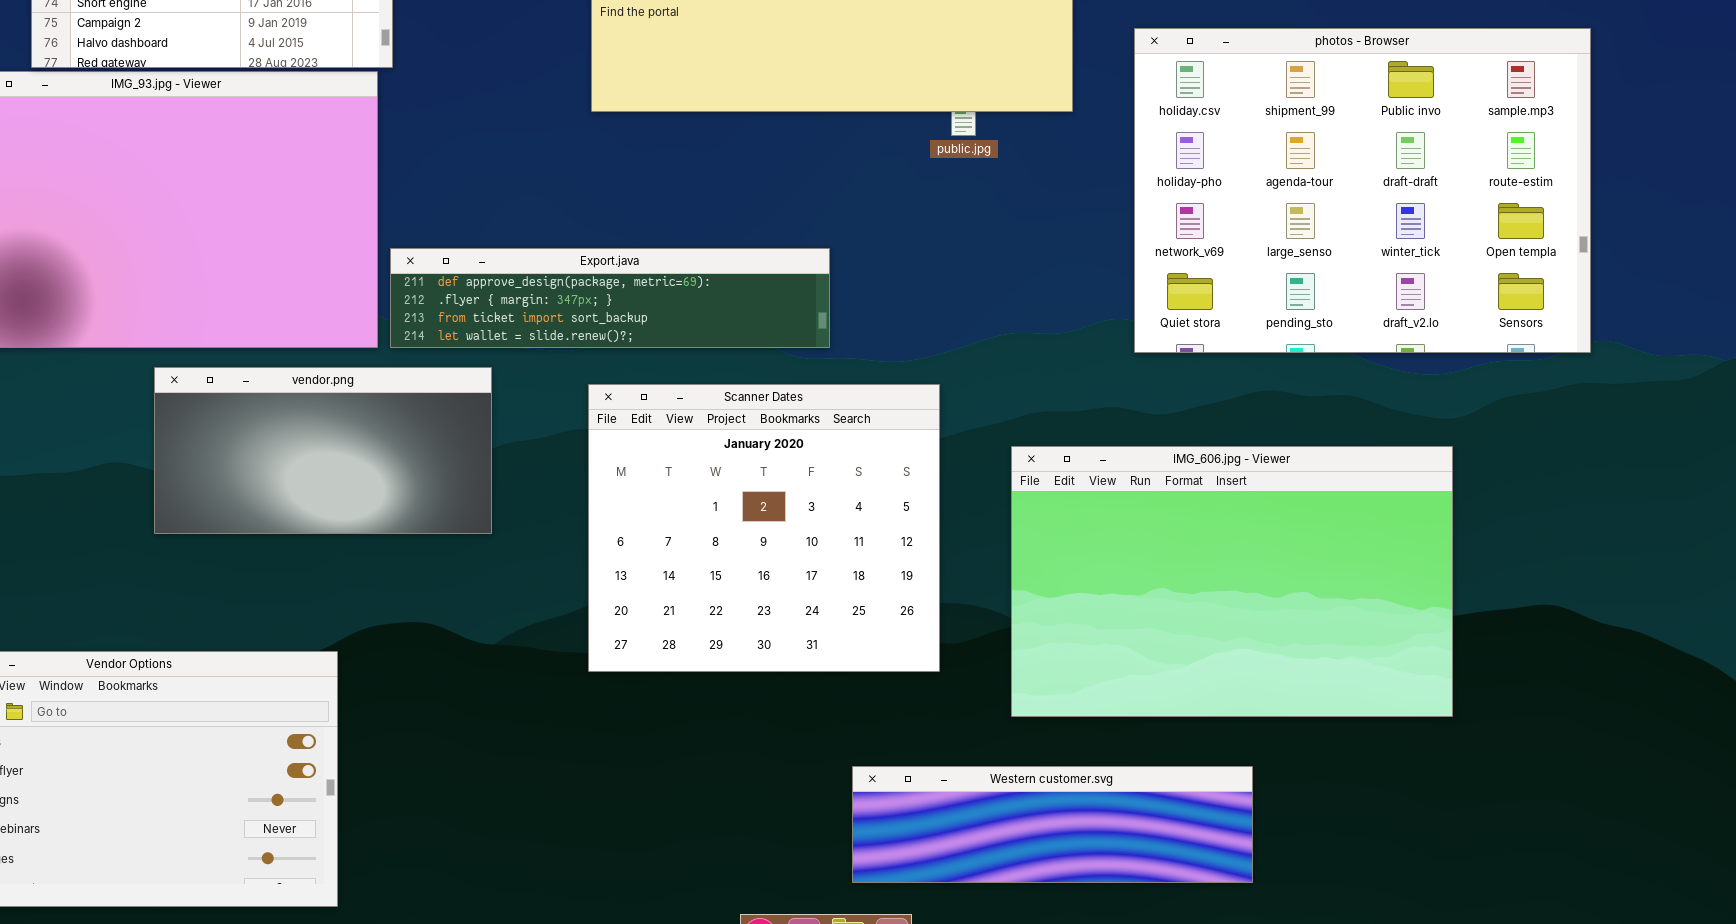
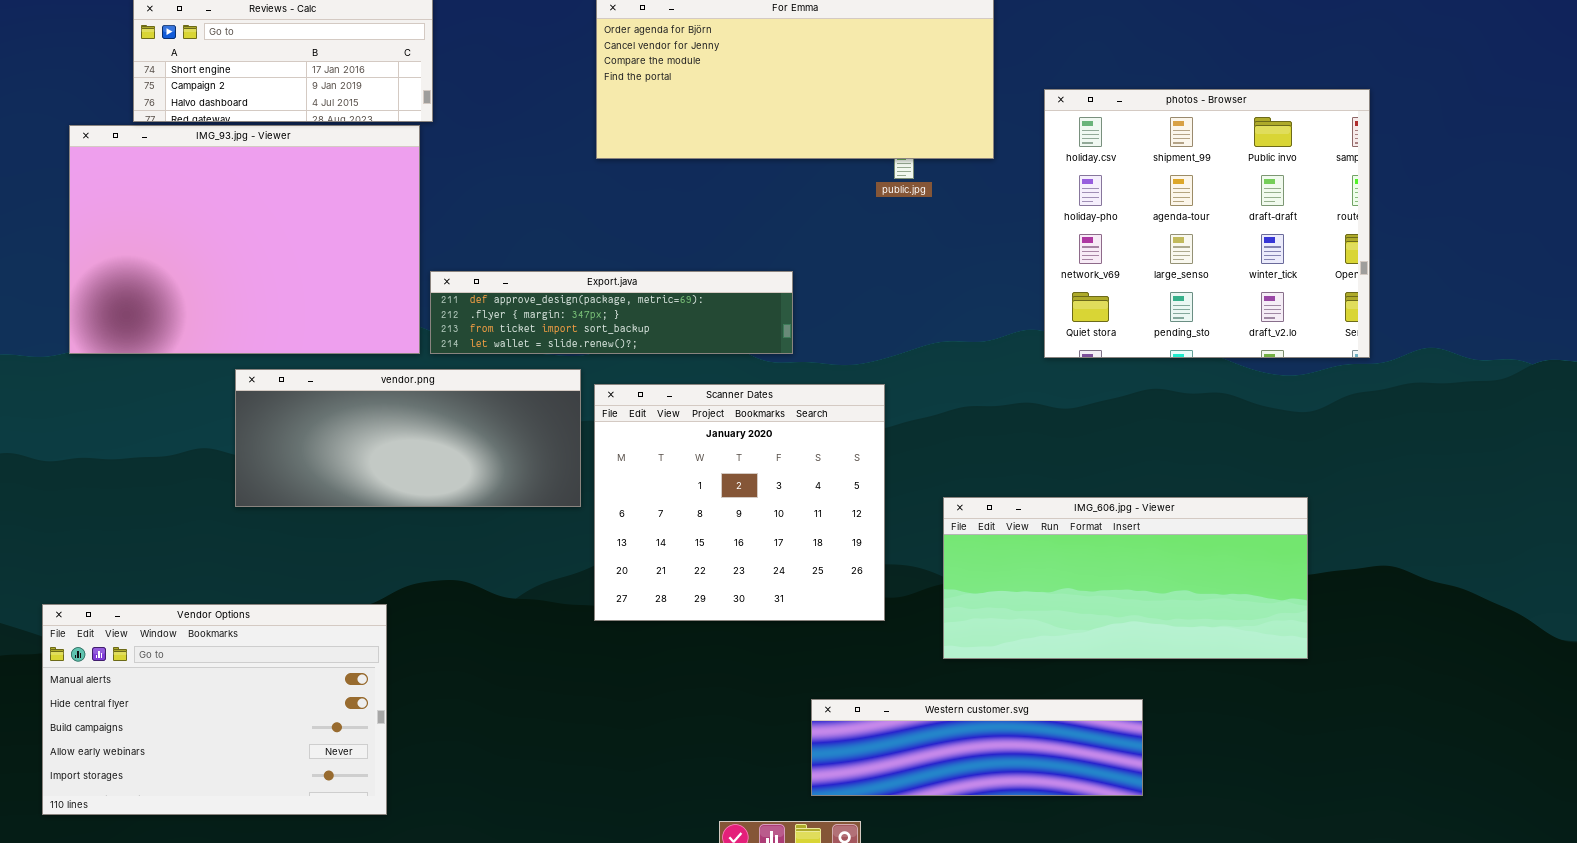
photos - Browser: [1134,28,1591,353] -> [1044,89,1370,358], resized
vendor.png: [154,367,492,534] -> [235,369,581,507], resized
IMG_606.jpg - Viewer: [1011,446,1453,717] -> [943,497,1308,659], resized

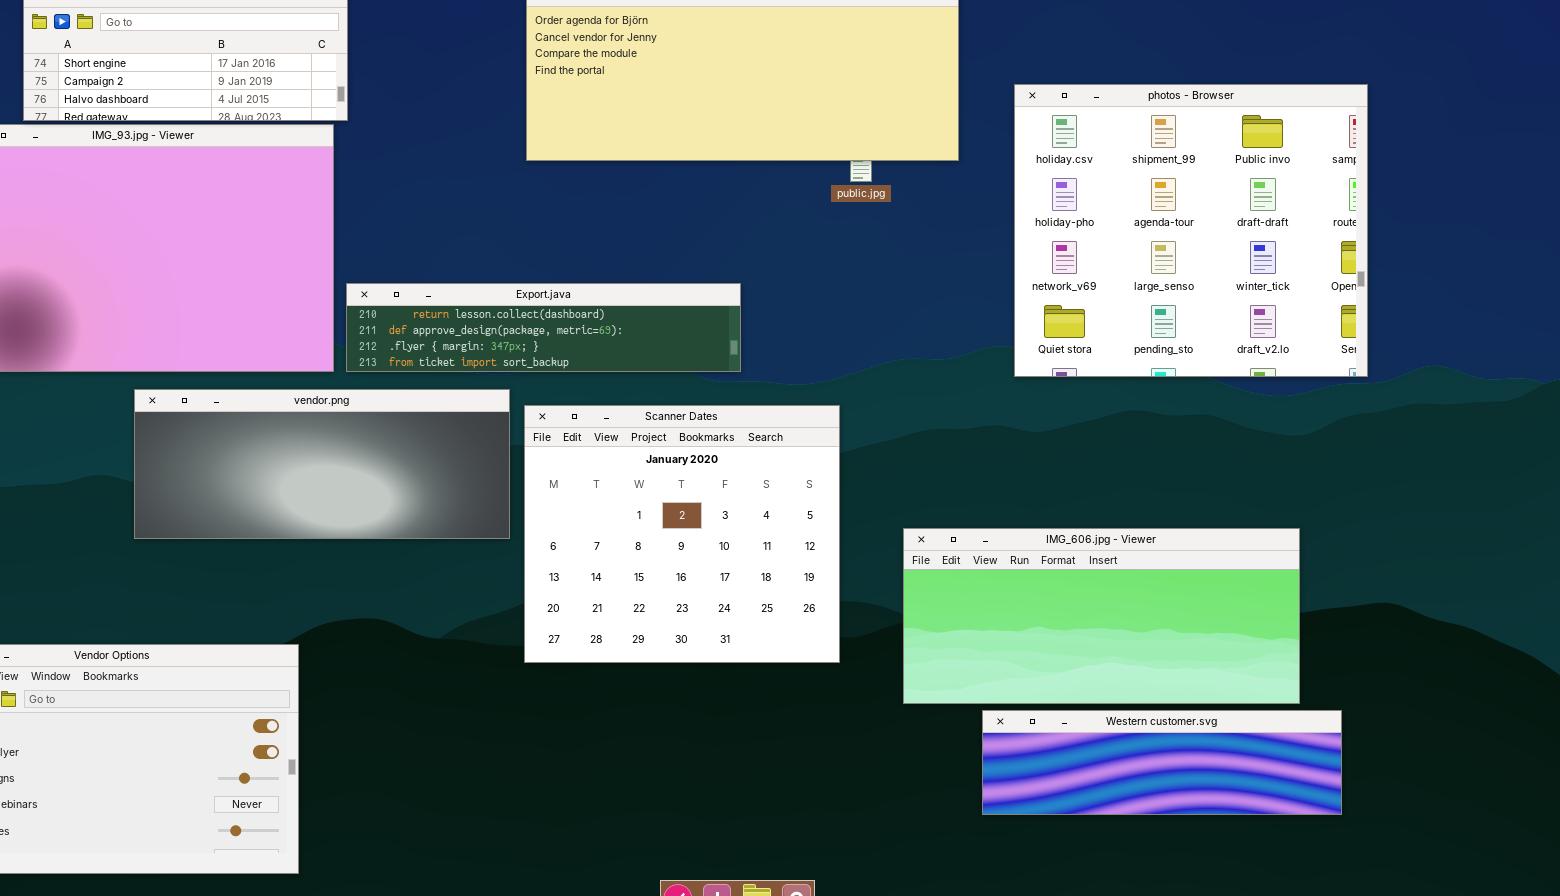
Export.java: [430,271,793,354] -> [346,283,741,372], scrolled up 1 row
Western customer.svg: [811,699,1143,796] -> [982,710,1342,815], moved

